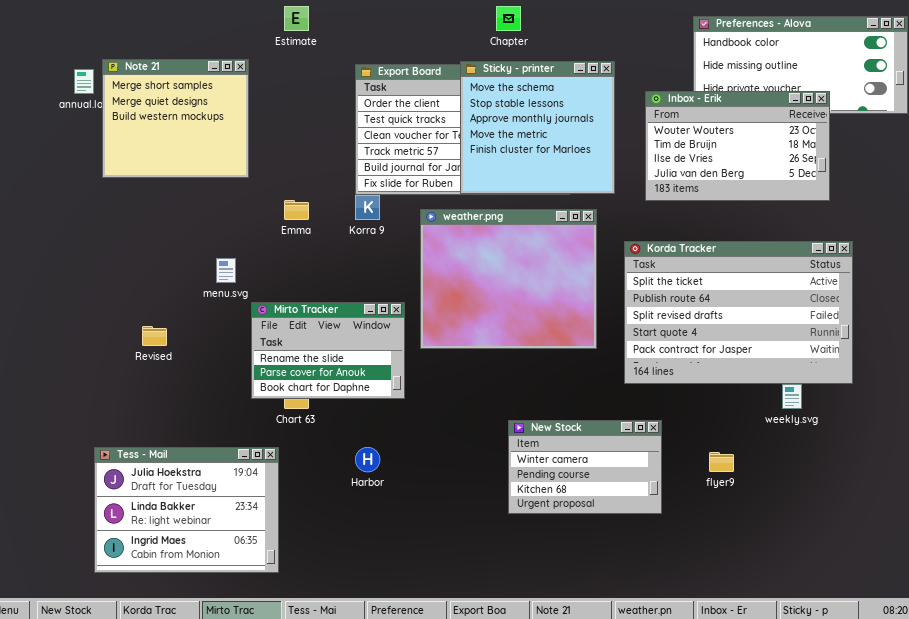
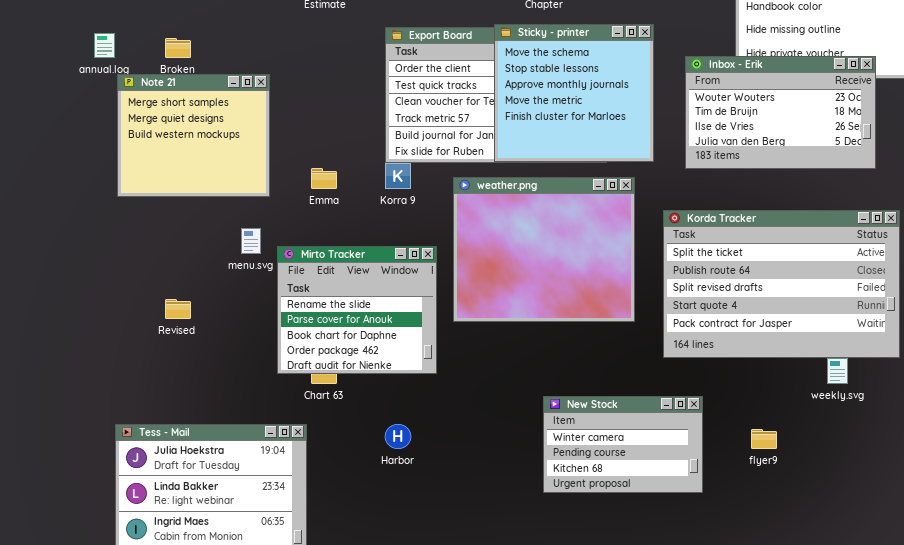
Note 21: [102,59,249,178] -> [117,74,270,197], moved
Mirto Tracker: [251,302,405,399] -> [277,246,437,374], resized

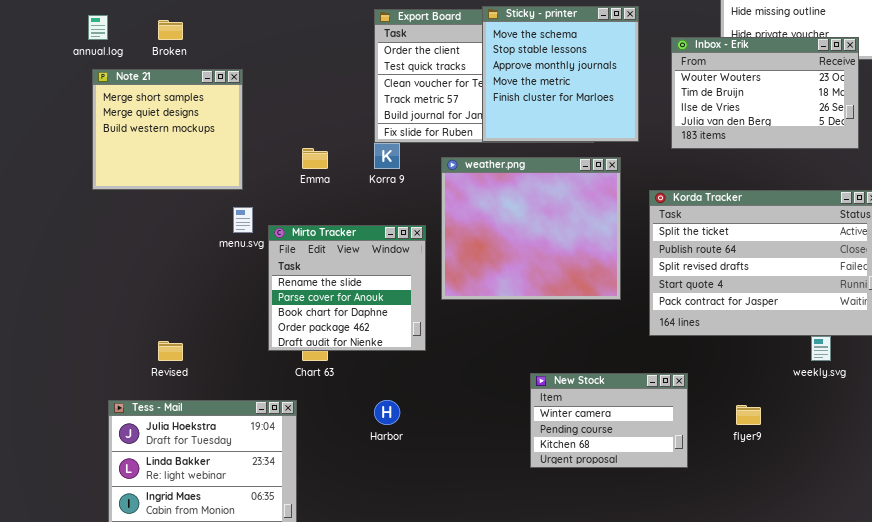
Note 21: [117,74,270,197] -> [92,69,243,190], moved
Revised: [165,299,191,319] -> [158,341,183,361], moved

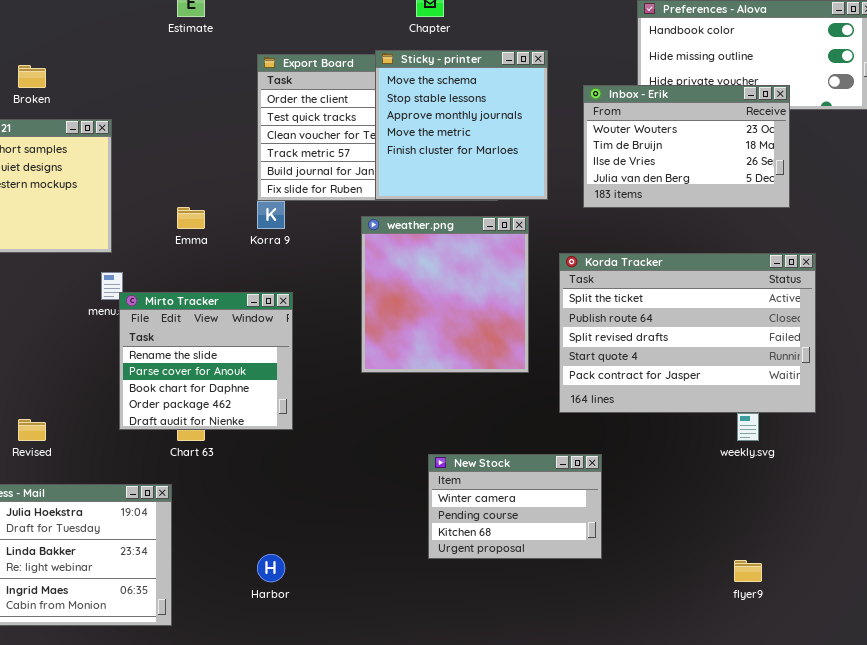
weather.png: [441,157,621,300] -> [361,216,529,373], resized
Mirto Tracker: [268,225,426,351] -> [119,292,293,430], moved
Harbor: [374,400,400,425] -> [257,554,285,582], moved
flyer9: [736,405,761,425] -> [734,560,762,582], moved

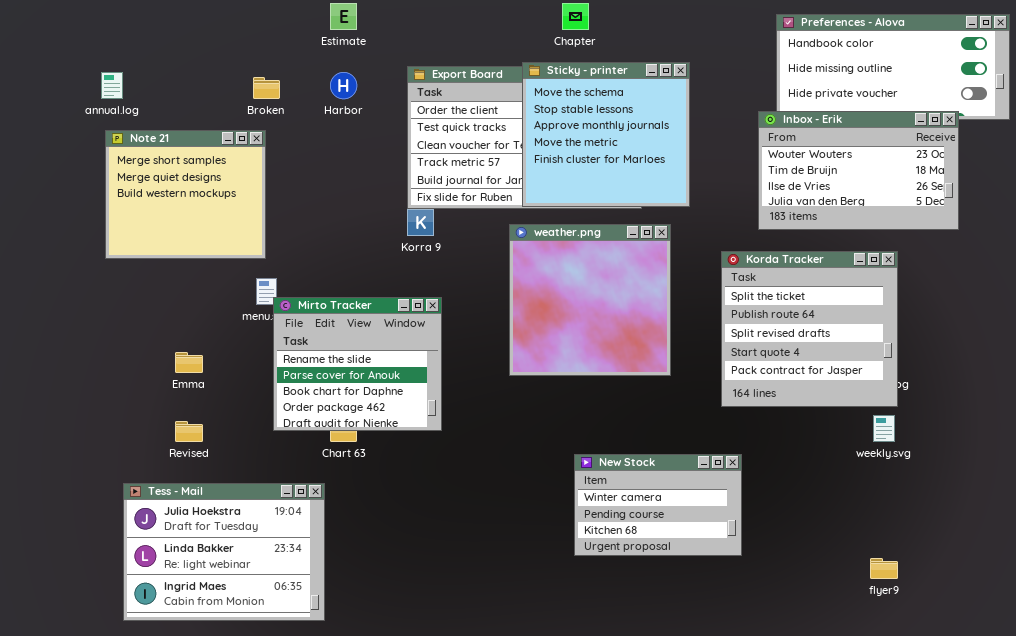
Broken: [18,65,46,88] -> [253,77,280,99], moved
Inbox - Erik: [583,85,790,208] -> [758,111,959,230], moved
Emma: [177,207,205,229] -> [175,352,203,373], moved
Korda Tracker: [559,253,816,413] -> [721,251,898,407], moved, resized
Harbor: [257,554,285,582] -> [330,72,357,99], moved

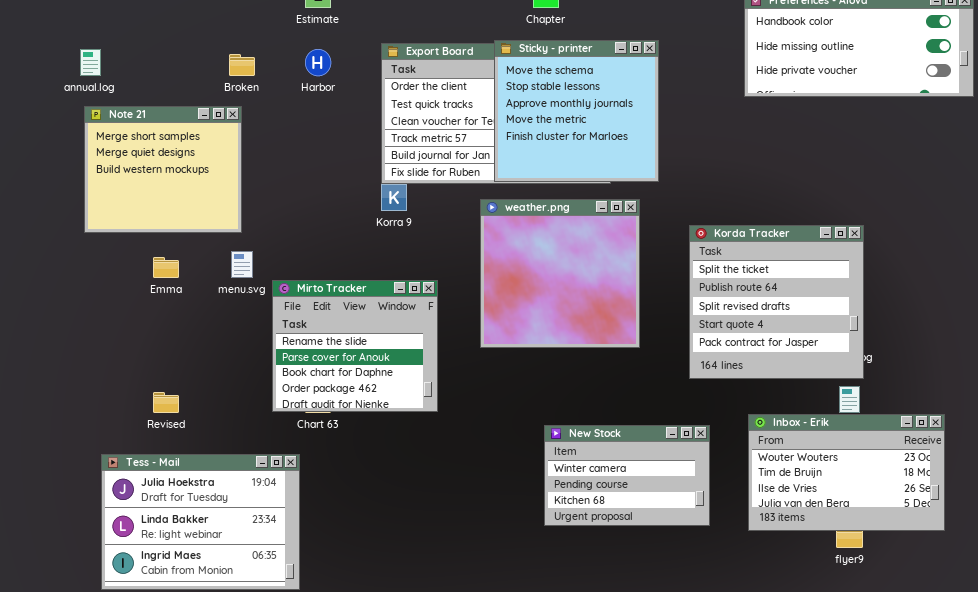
Inbox - Erik: [758,111,959,230] -> [748,414,945,531], moved
Mirto Tracker: [273,297,442,431] -> [272,280,438,412], moved
Emma: [175,352,203,373] -> [153,257,179,278], moved

